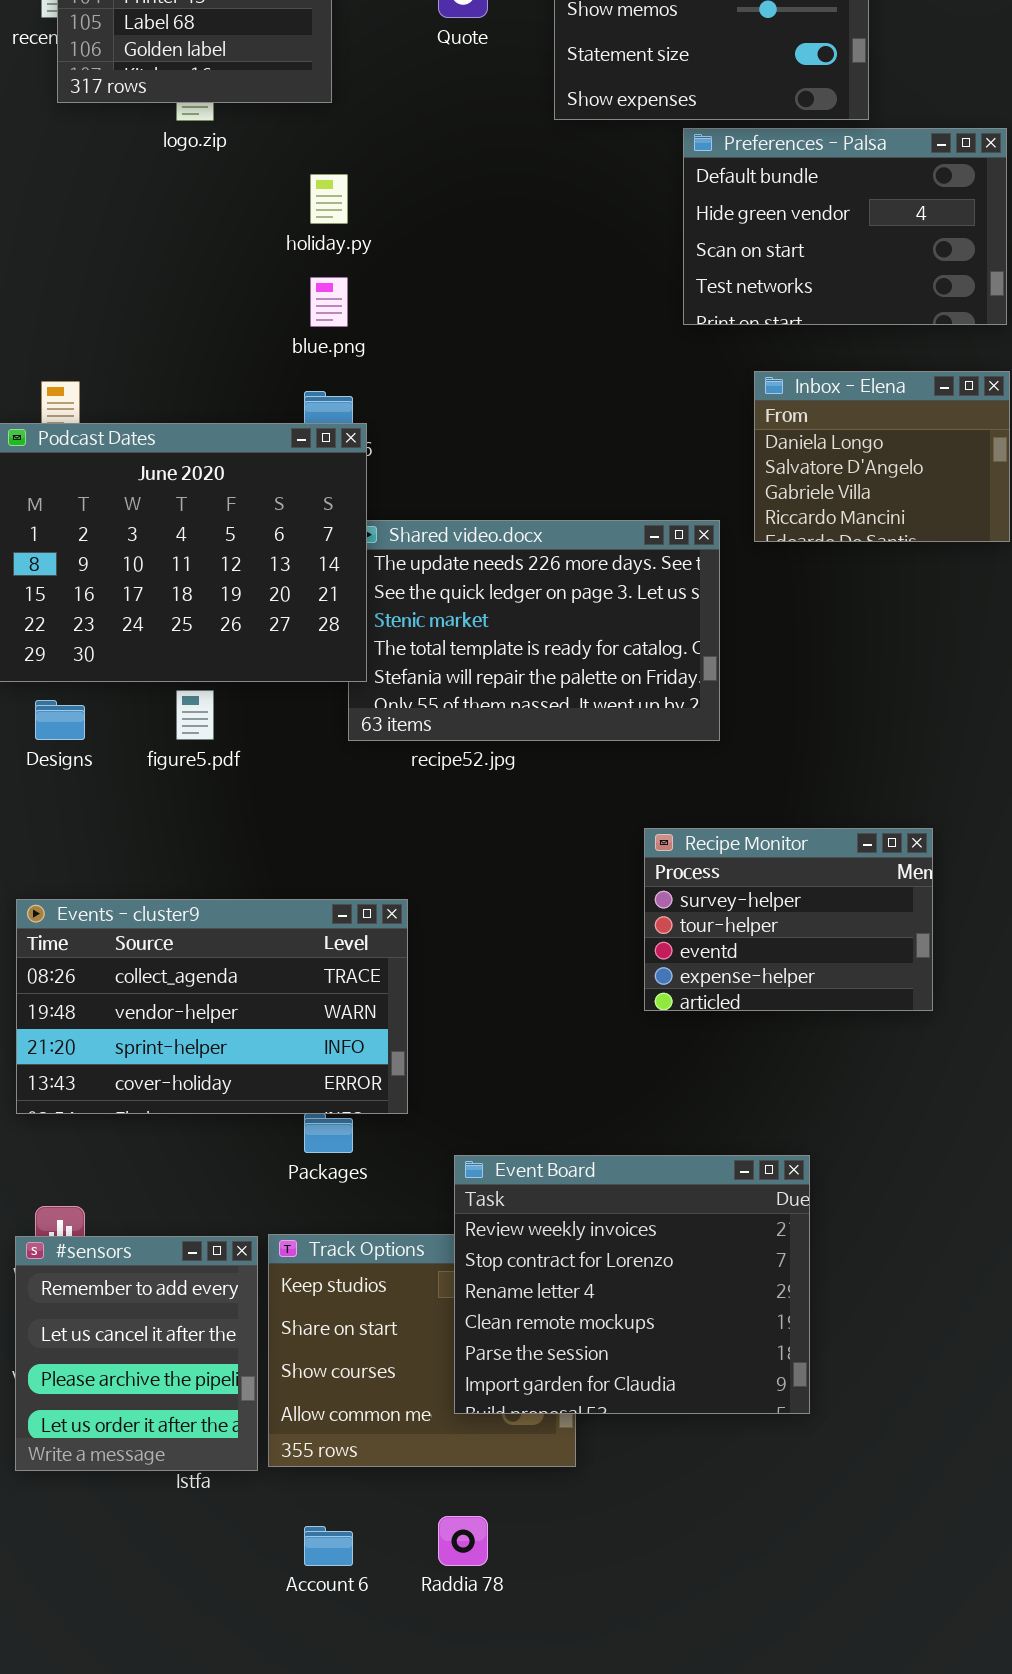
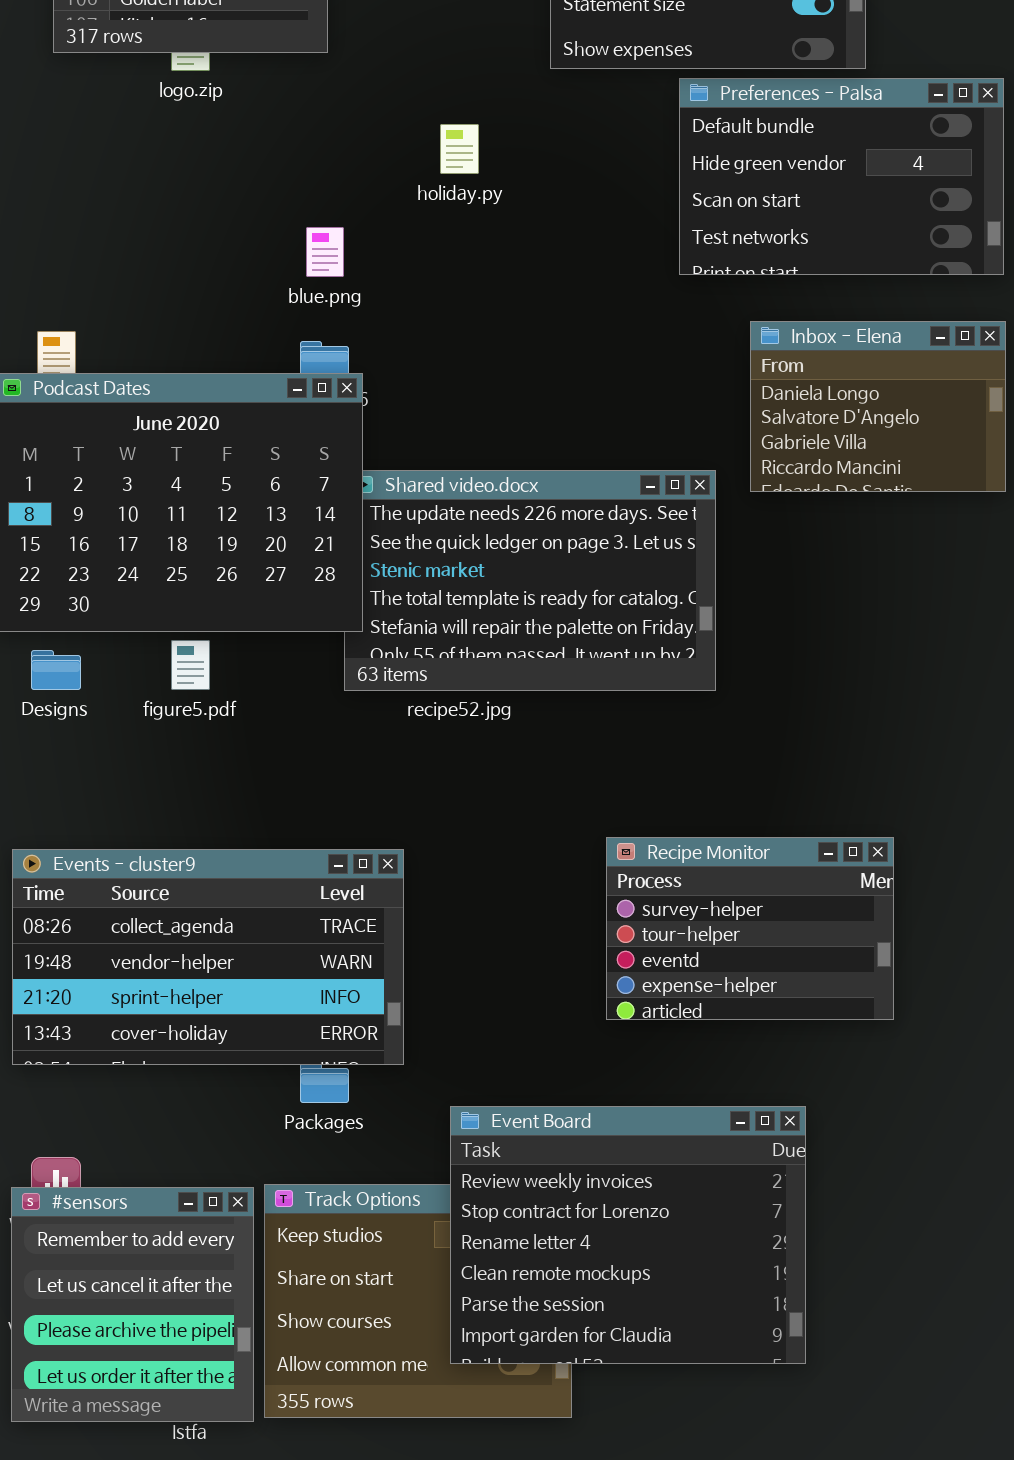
holiday.py: [310,174,348,224] -> [440,124,479,174], moved
Recipe Monitor: [644,828,933,1011] -> [606,837,894,1020], moved

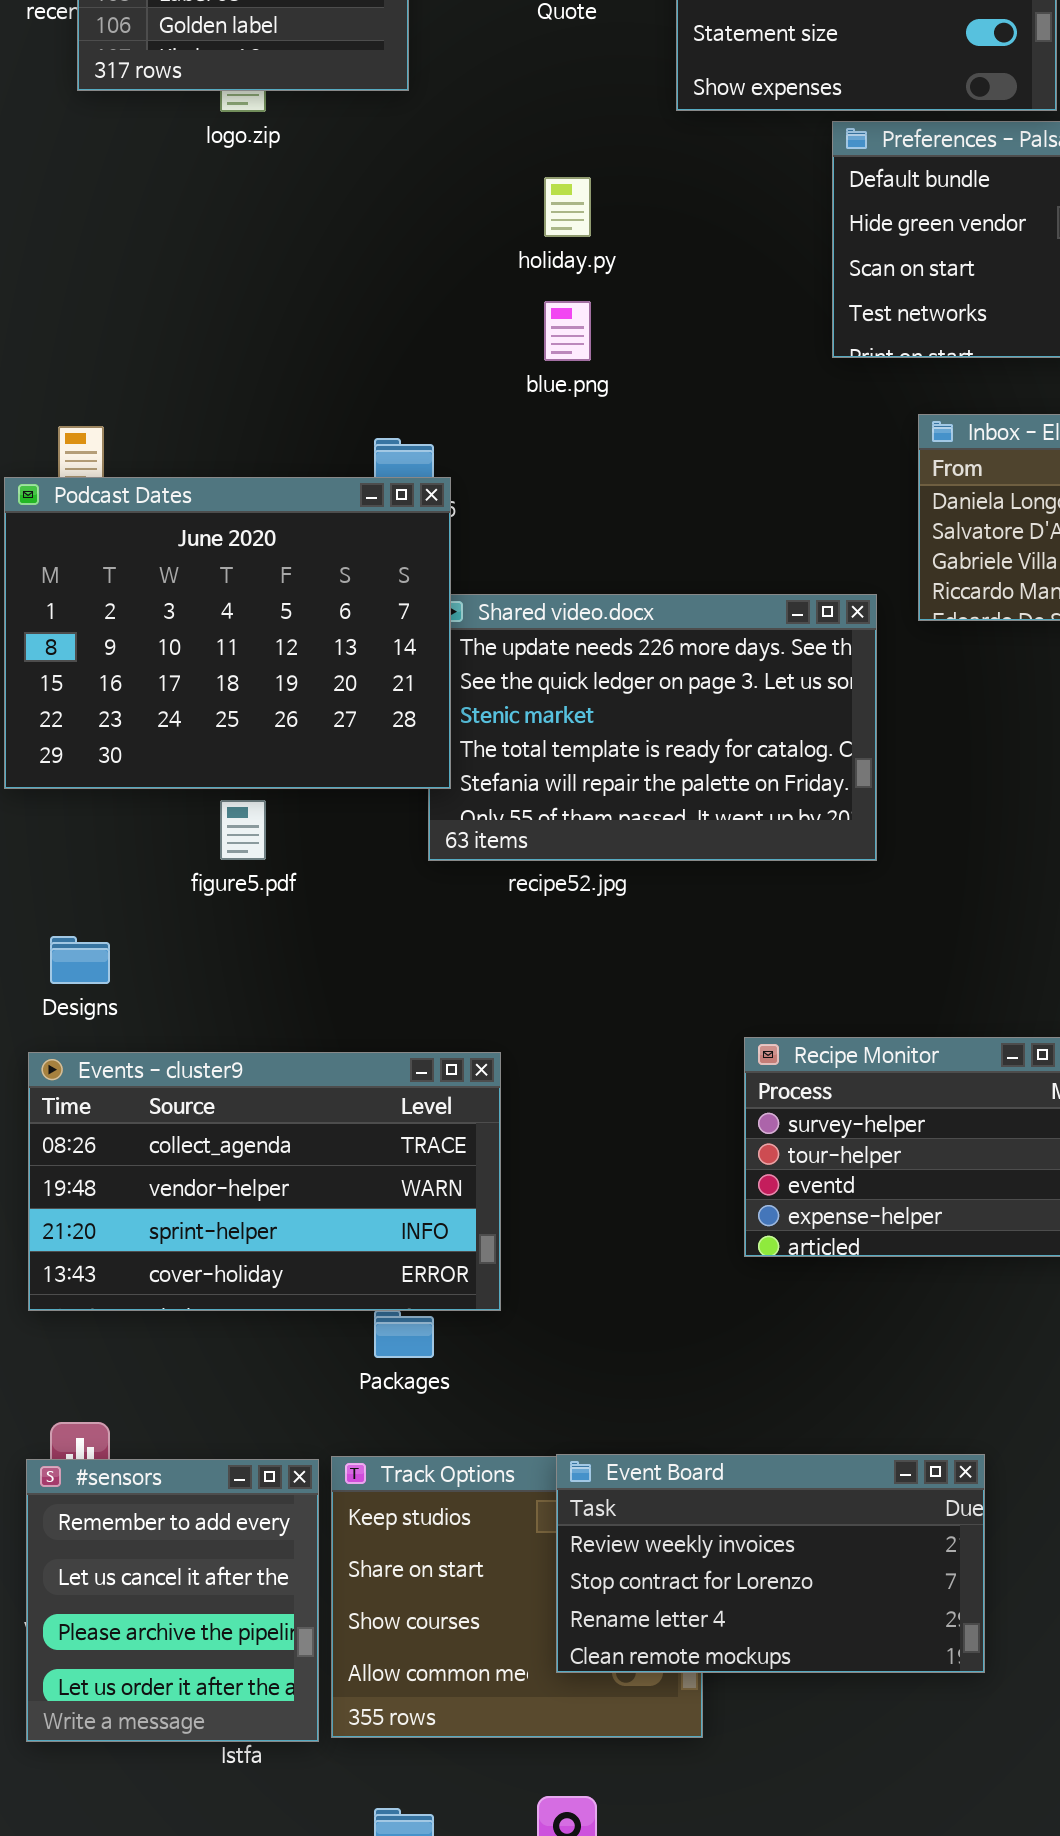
blue.png: [306,227,344,277] -> [544,301,591,361], moved
Designs: [31,650,81,690] -> [50,936,110,984], moved
Event Board: [450,1106,806,1364] -> [556,1454,985,1673], resized

